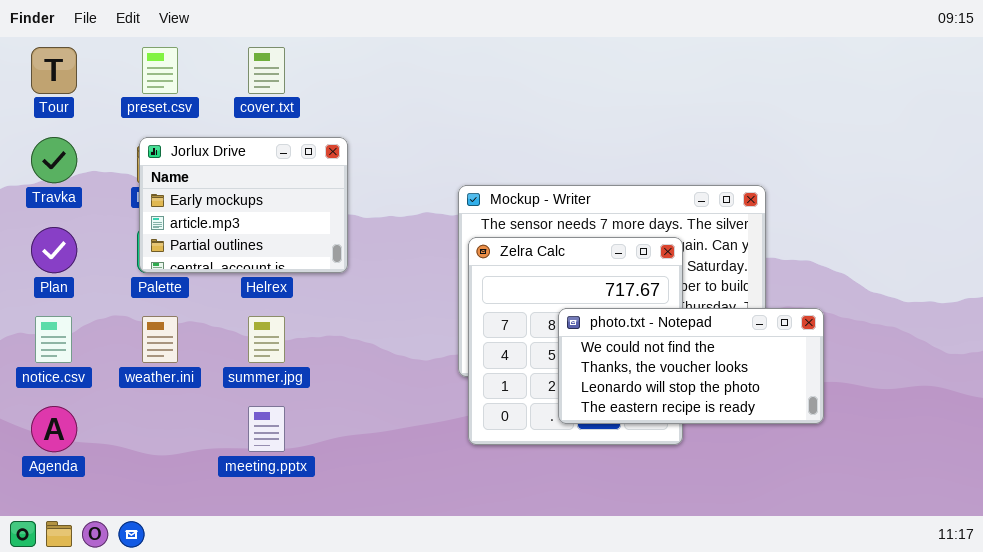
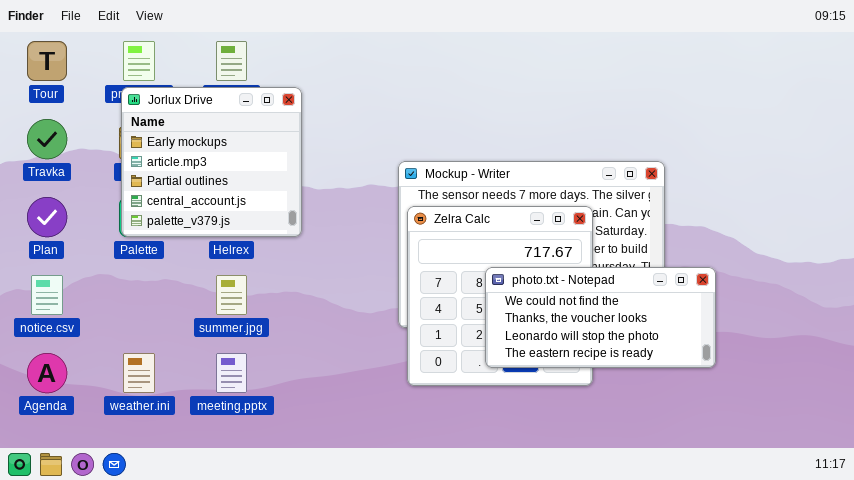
Jorlux Drive: [139,137,348,273] -> [121,87,302,237], resized
weather.ini: [142,316,178,363] -> [123,353,155,393], moved

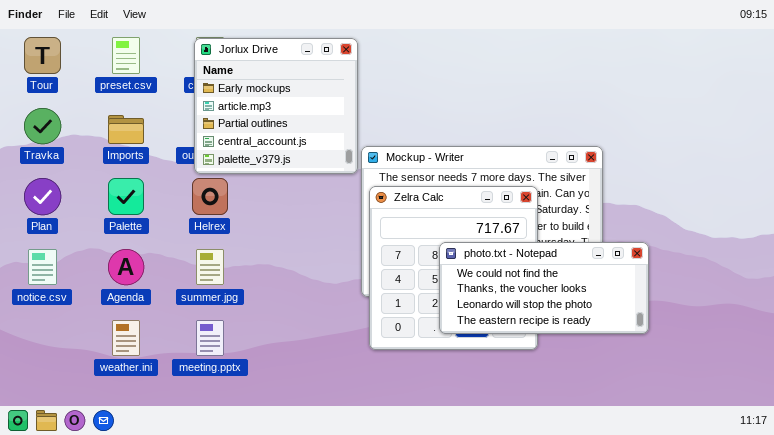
Jorlux Drive: [121,87,302,237] -> [194,38,358,174], moved
Agenda: [27,353,67,393] -> [108,249,144,285], moved

